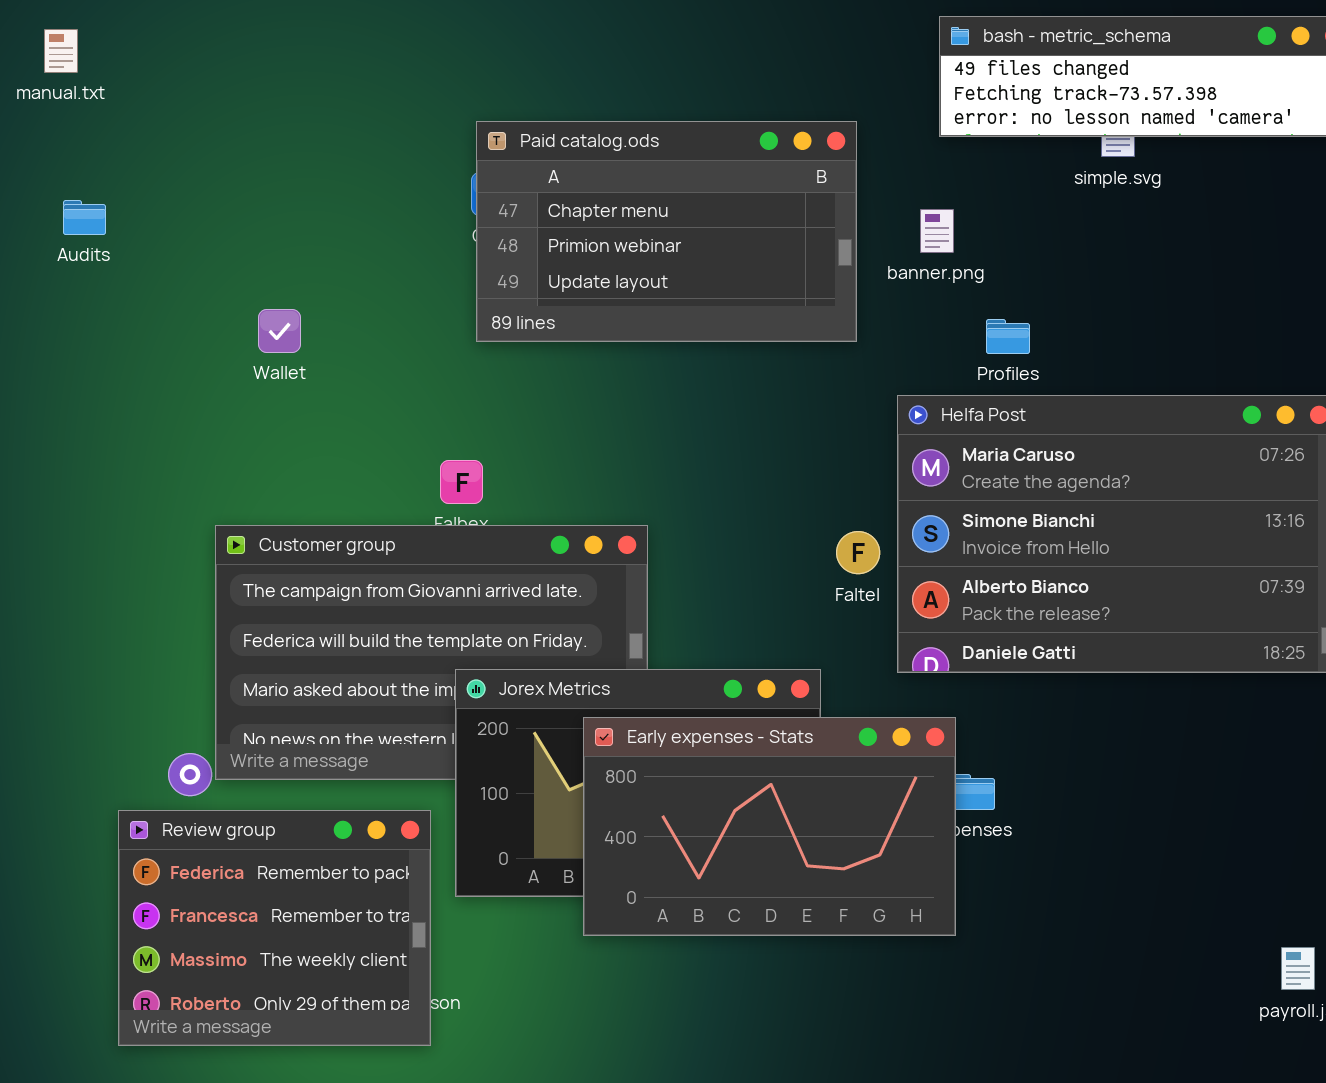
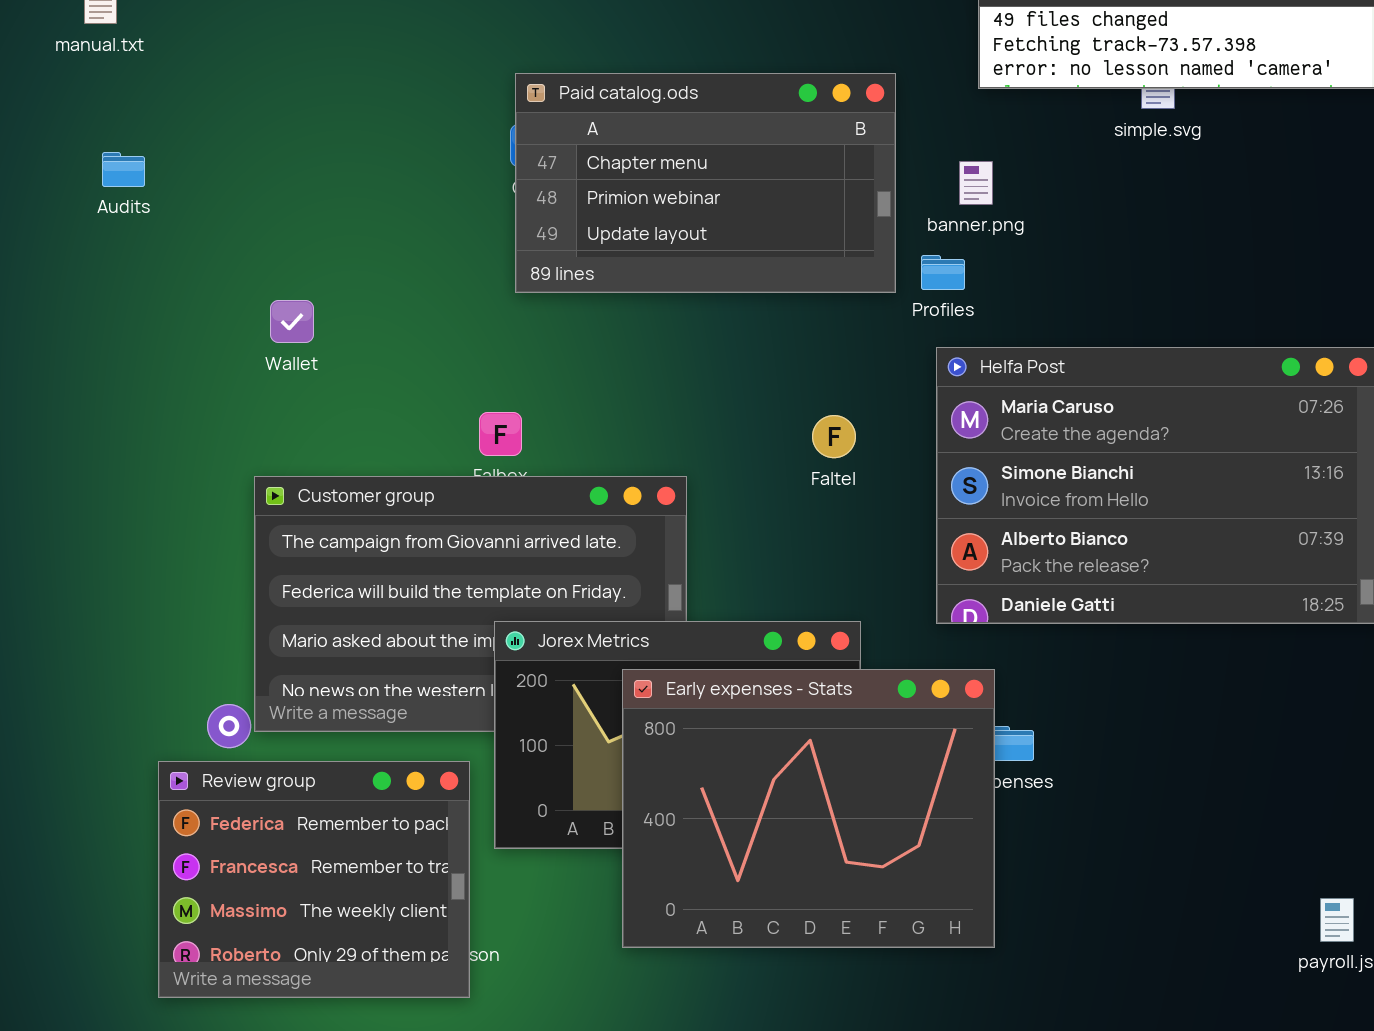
Wallet: [258,309,301,353] -> [270,300,314,343], moved
Profiles: [986,319,1030,354] -> [921,255,965,290], moved
Faltel: [836,531,880,574] -> [812,415,856,458], moved
Early expenses - Stats: [583,717,956,936] -> [622,669,995,948], resized

